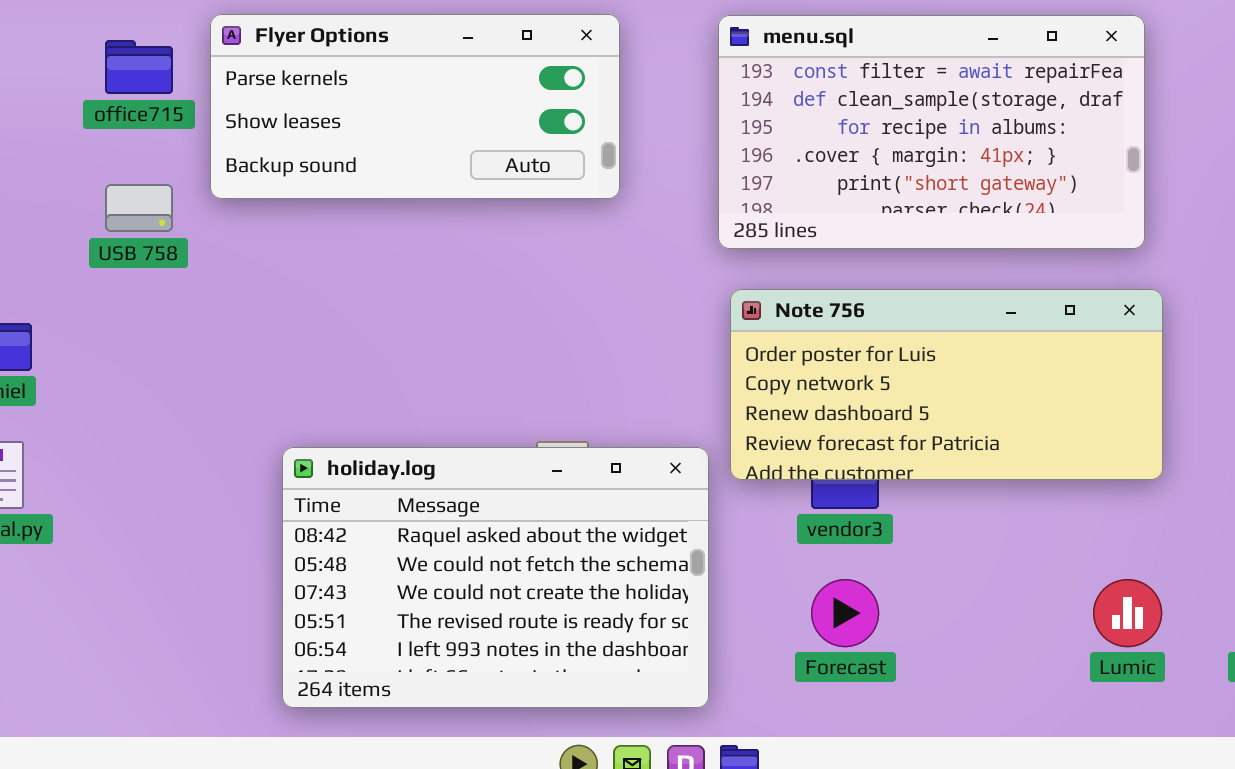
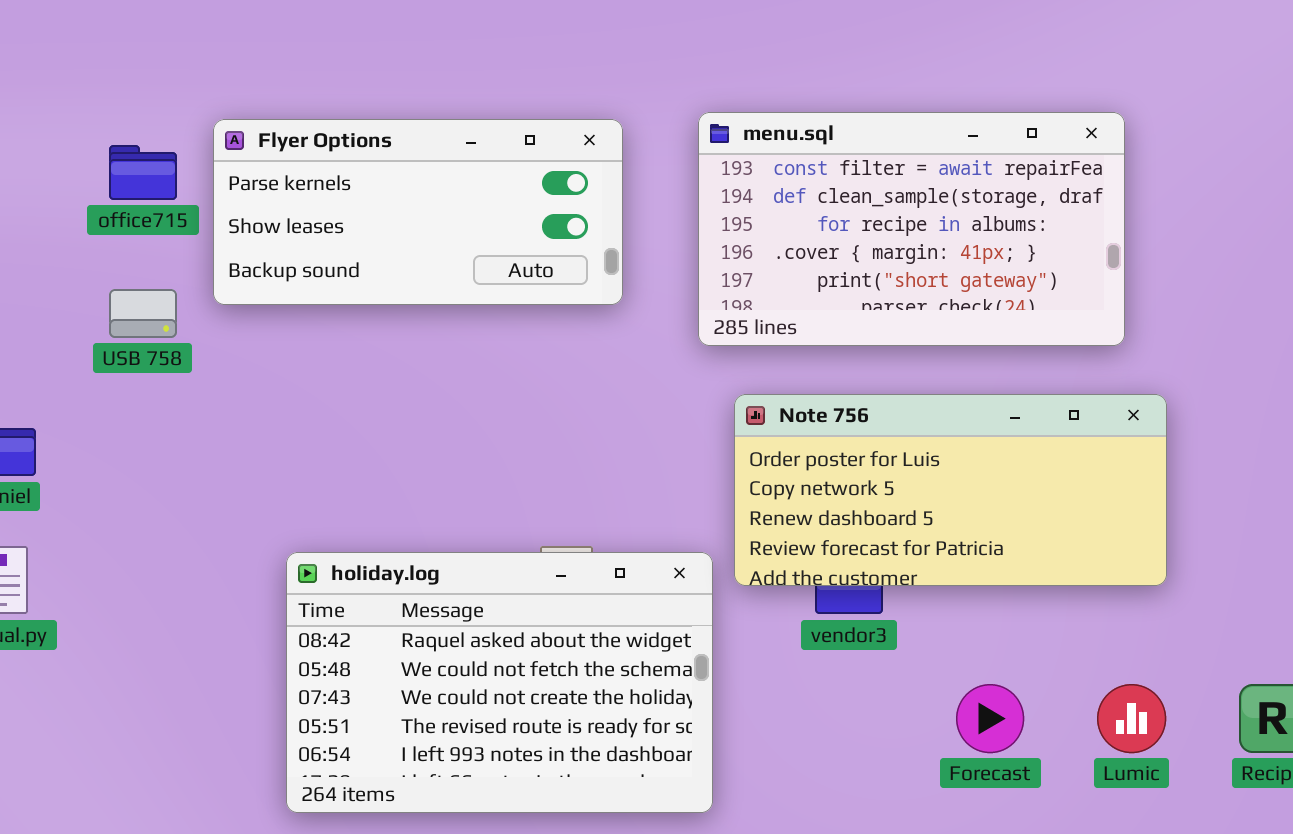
menu.sql: [718,15,1145,249] -> [698,112,1125,346], moved
Forecast: [811,579,879,647] -> [956,684,1024,753], moved

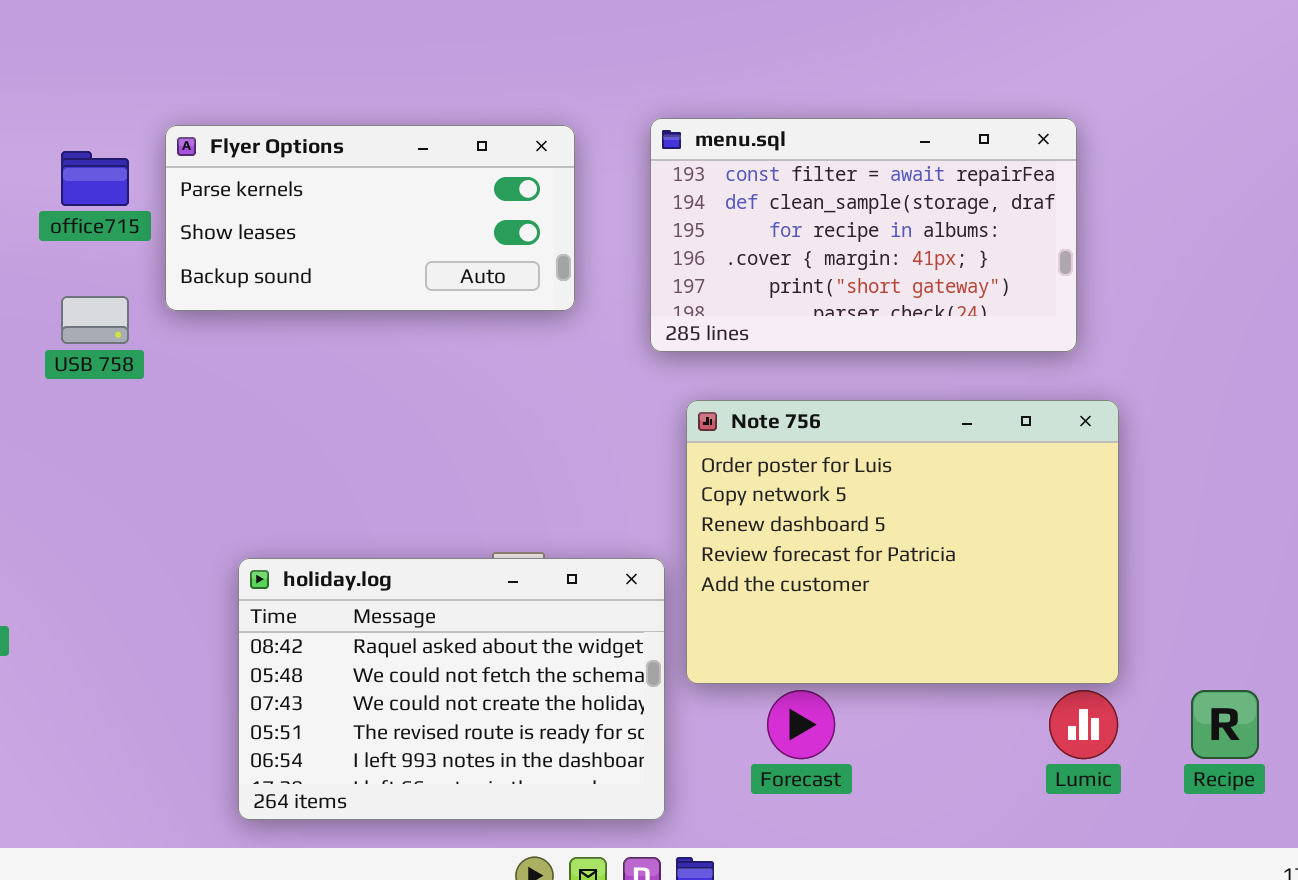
Note 756: [734,394,1167,586] -> [686,400,1119,684], resized
Forecast: [956,684,1024,753] -> [767,690,835,759], moved

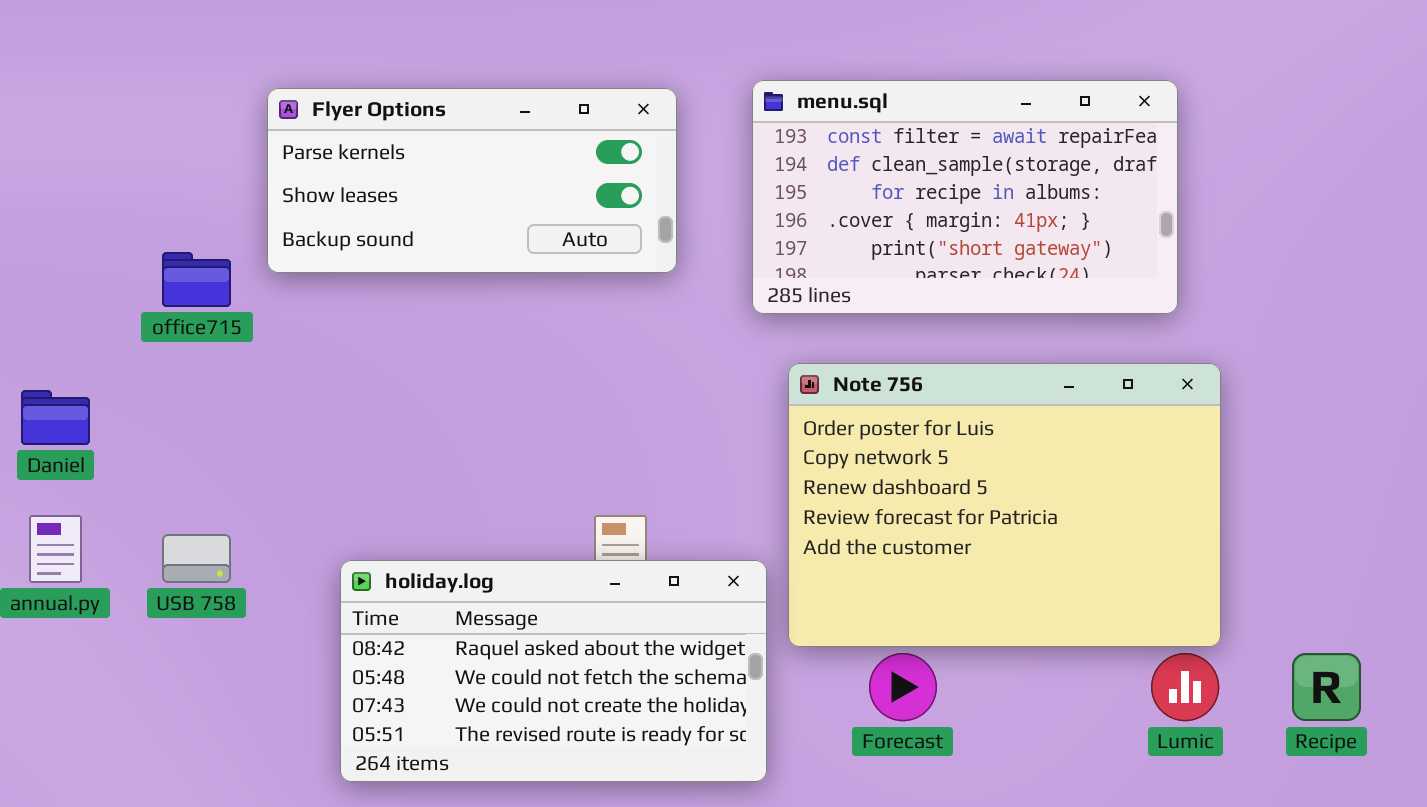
office715: [61,151,129,206] -> [162,252,231,307], moved
USB 758: [61,296,129,344] -> [162,534,231,583], moved
holiday.log: [238,558,665,820] -> [340,560,767,782], resized

